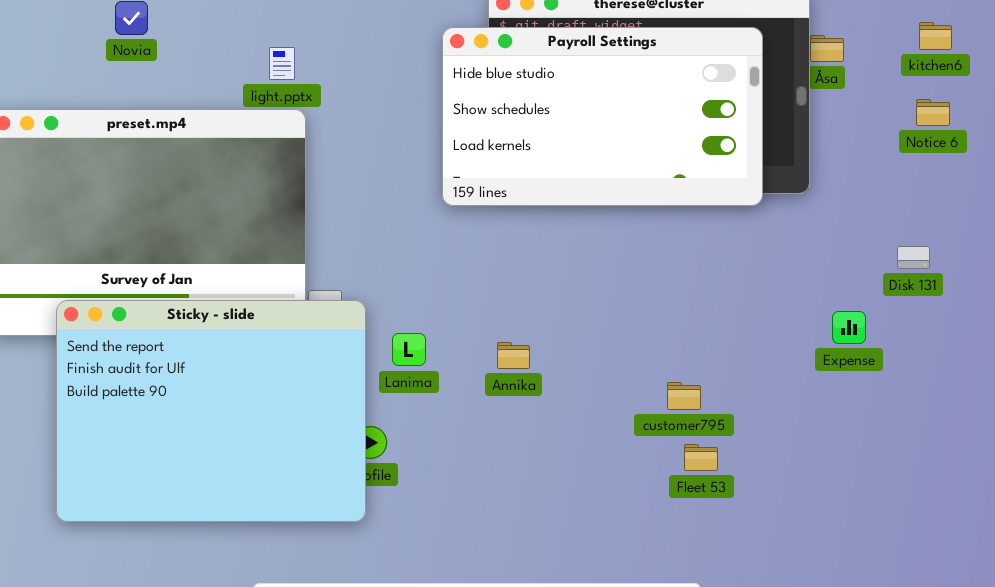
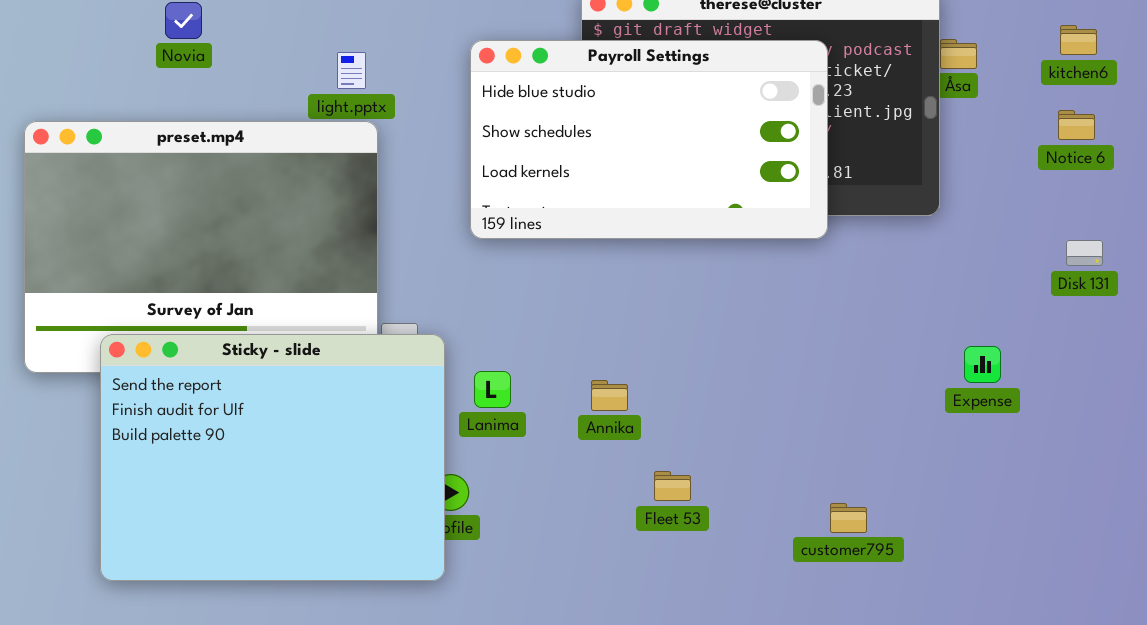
Payroll Settings: [442,27,763,206] -> [470,40,828,239], moved
Disk 131: [897,246,930,269] -> [1066,240,1103,266], moved
customer795: [667,382,701,410] -> [830,503,867,533], moved
Fleet 53: [684,444,718,471] -> [654,471,691,501], moved

